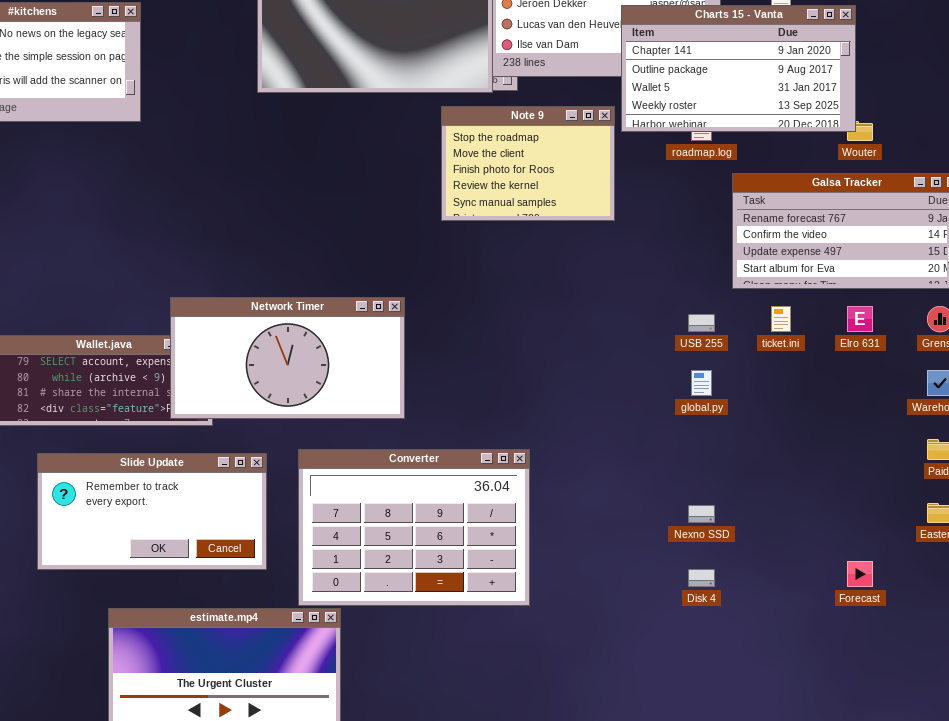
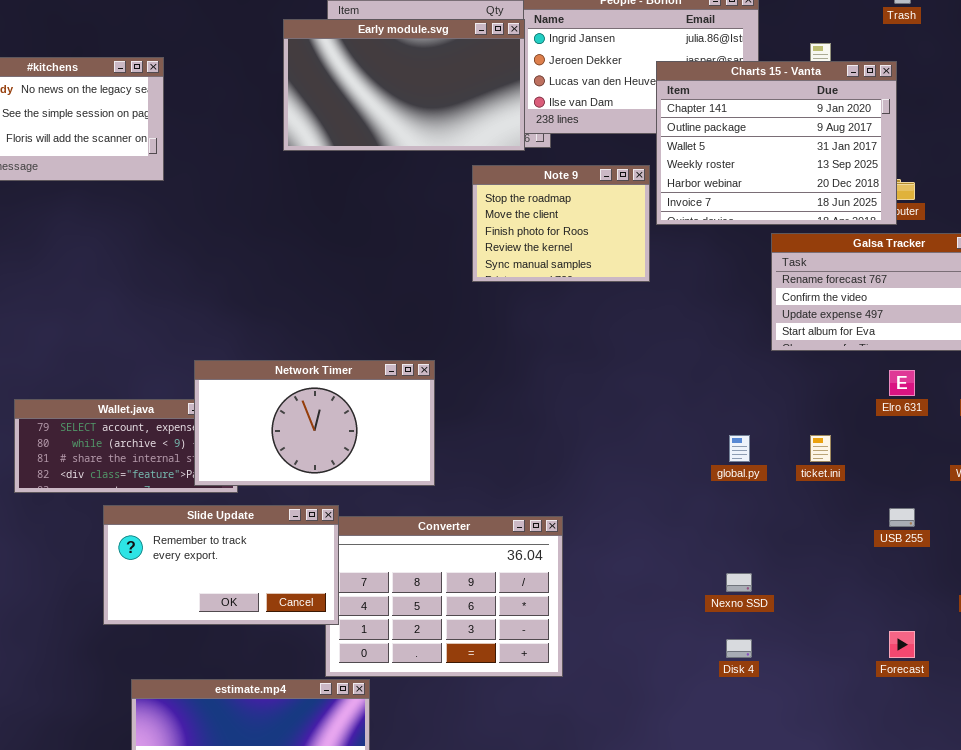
Charts 15 - Vanta: [621,5,856,132] -> [656,61,897,225], resized
ticket.ini: [771,306,791,332] -> [810,435,831,462], moved
USB 255: [688,314,715,332] -> [889,508,915,527], moved
Slide Update: [37,453,267,570] -> [103,505,339,625], moved

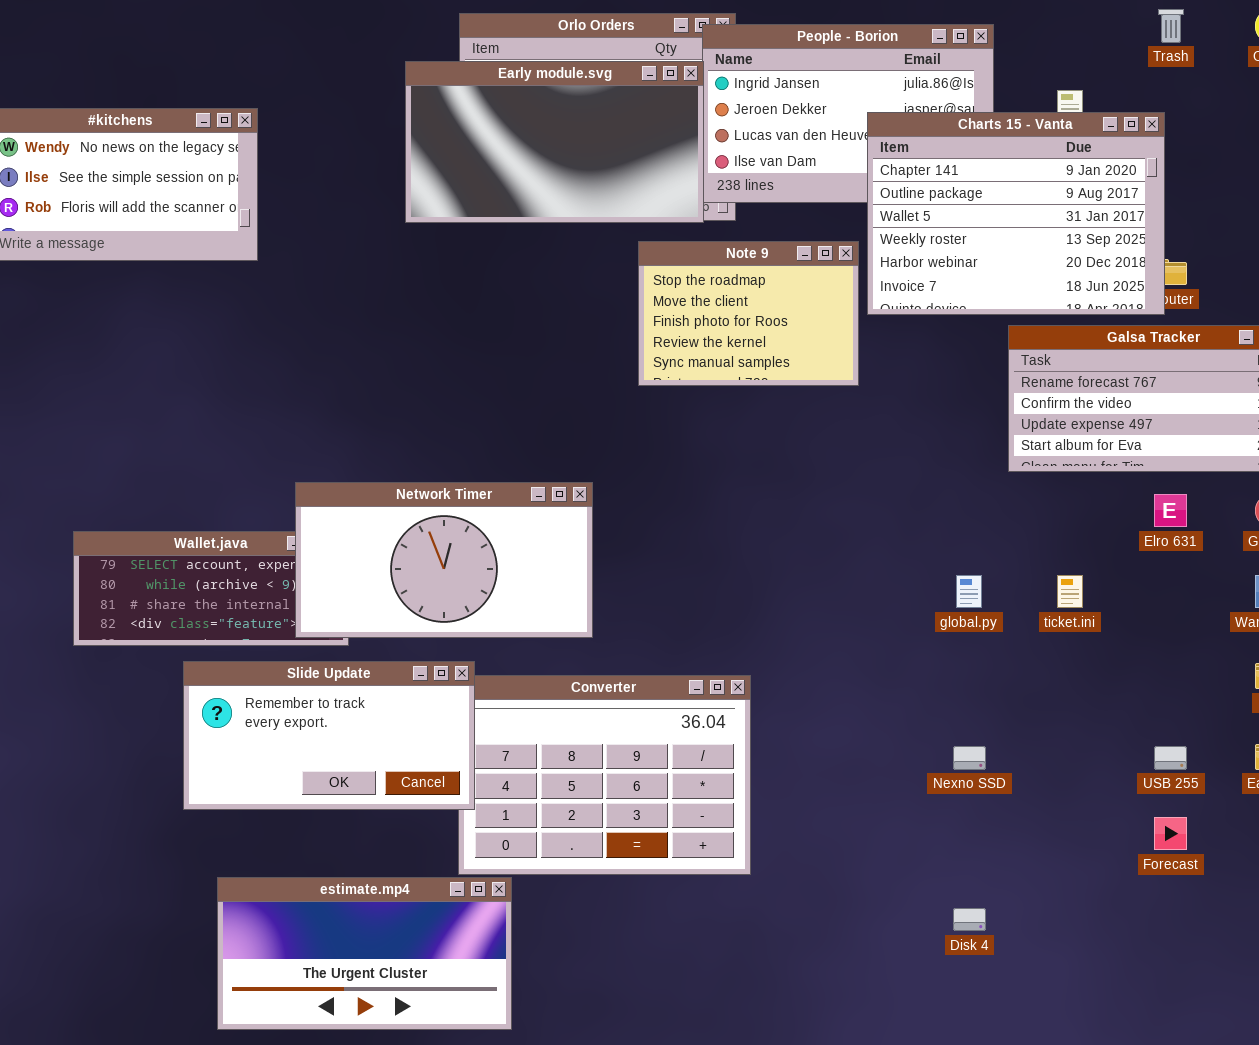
USB 255: [889,508,915,527] -> [1154,746,1187,770], moved
Disk 4: [726,639,752,658] -> [953,908,986,931], moved

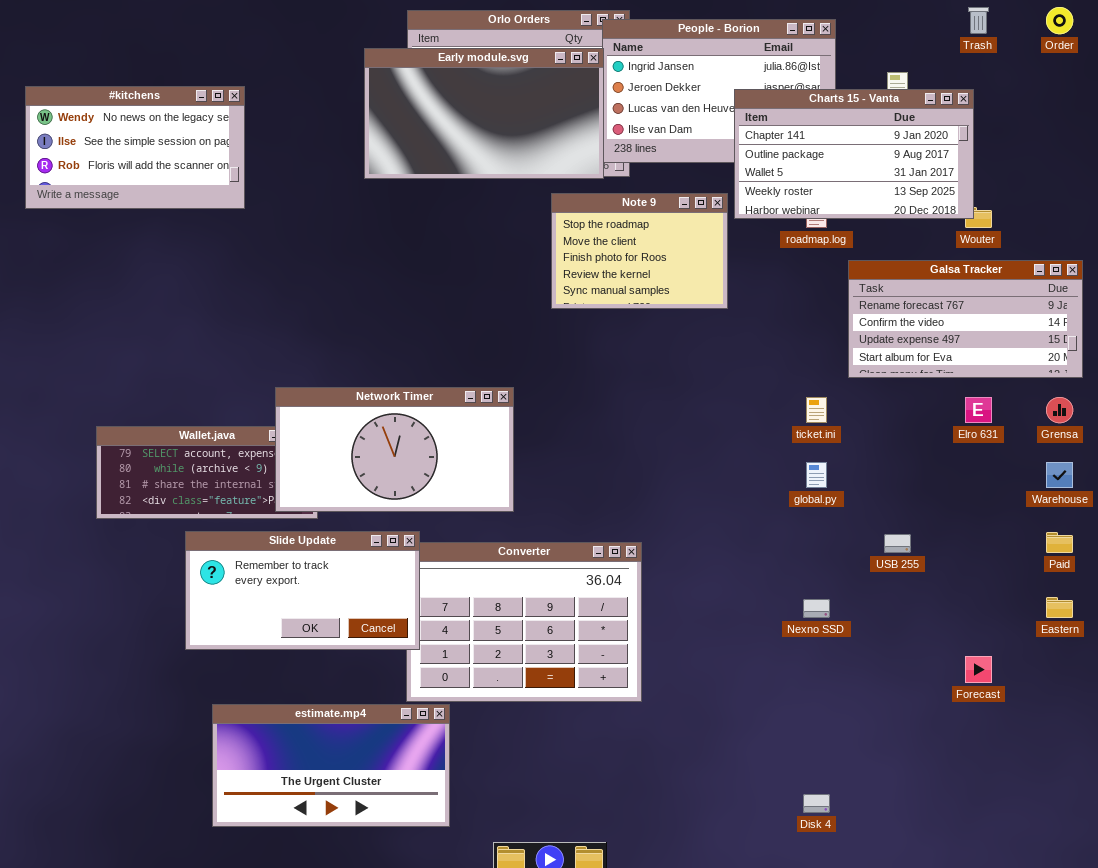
Charts 15 - Vanta: [867,112,1165,315] -> [734,89,974,219], resized
ticket.ini: [1057,575,1083,608] -> [806,397,827,423], moved
USB 255: [1154,746,1187,770] -> [884,534,911,553], moved
Disk 4: [953,908,986,931] -> [803,794,830,813], moved

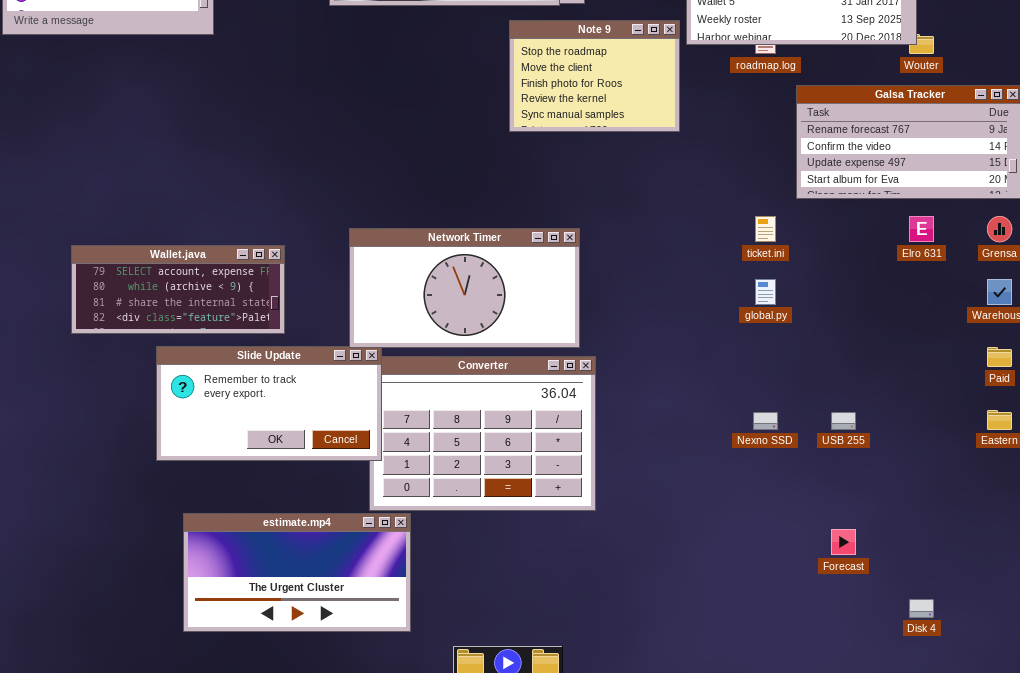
Network Timer: [275,387,514,512] -> [349,228,580,348], moved
USB 255: [884,534,911,553] -> [831,412,856,430], moved
Forecast: [965,656,992,683] -> [831,529,856,555], moved
Disk 4: [803,794,830,813] -> [909,599,934,618], moved

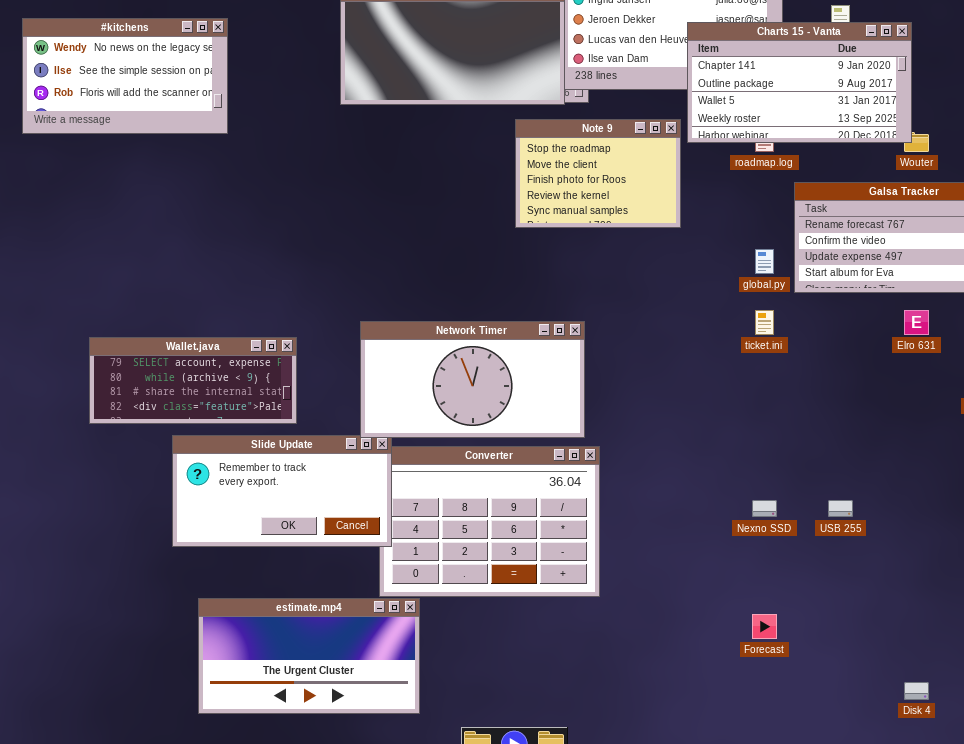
global.py: [755,279,776,305] -> [755,249,774,274], moved
Forecast: [831,529,856,555] -> [752,614,777,639], moved

